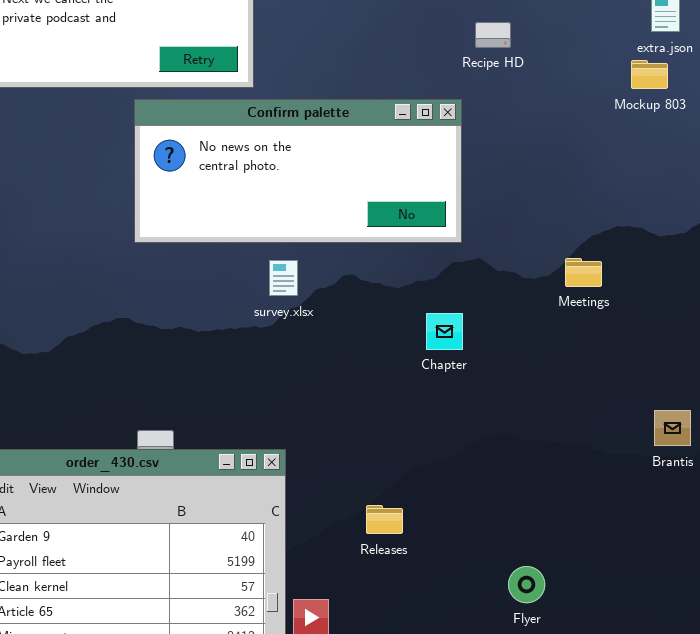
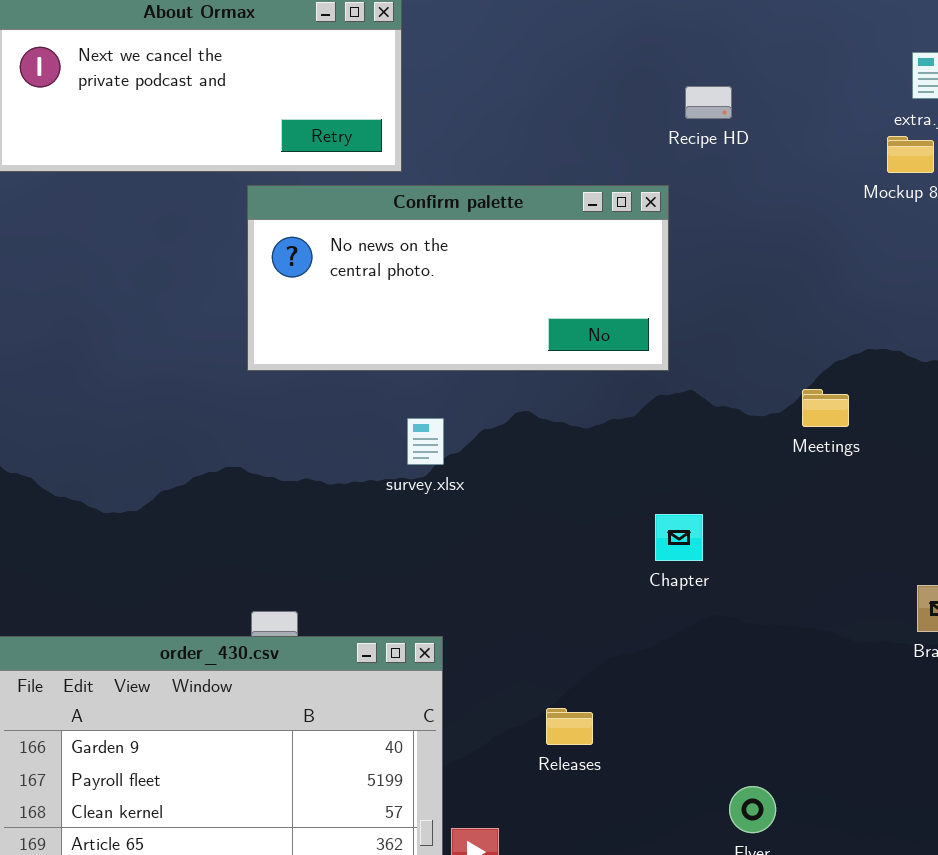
survey.xlsx: [269,260,298,296] -> [407,418,444,465], moved
Chapter: [426,313,463,350] -> [655,514,703,561], moved

